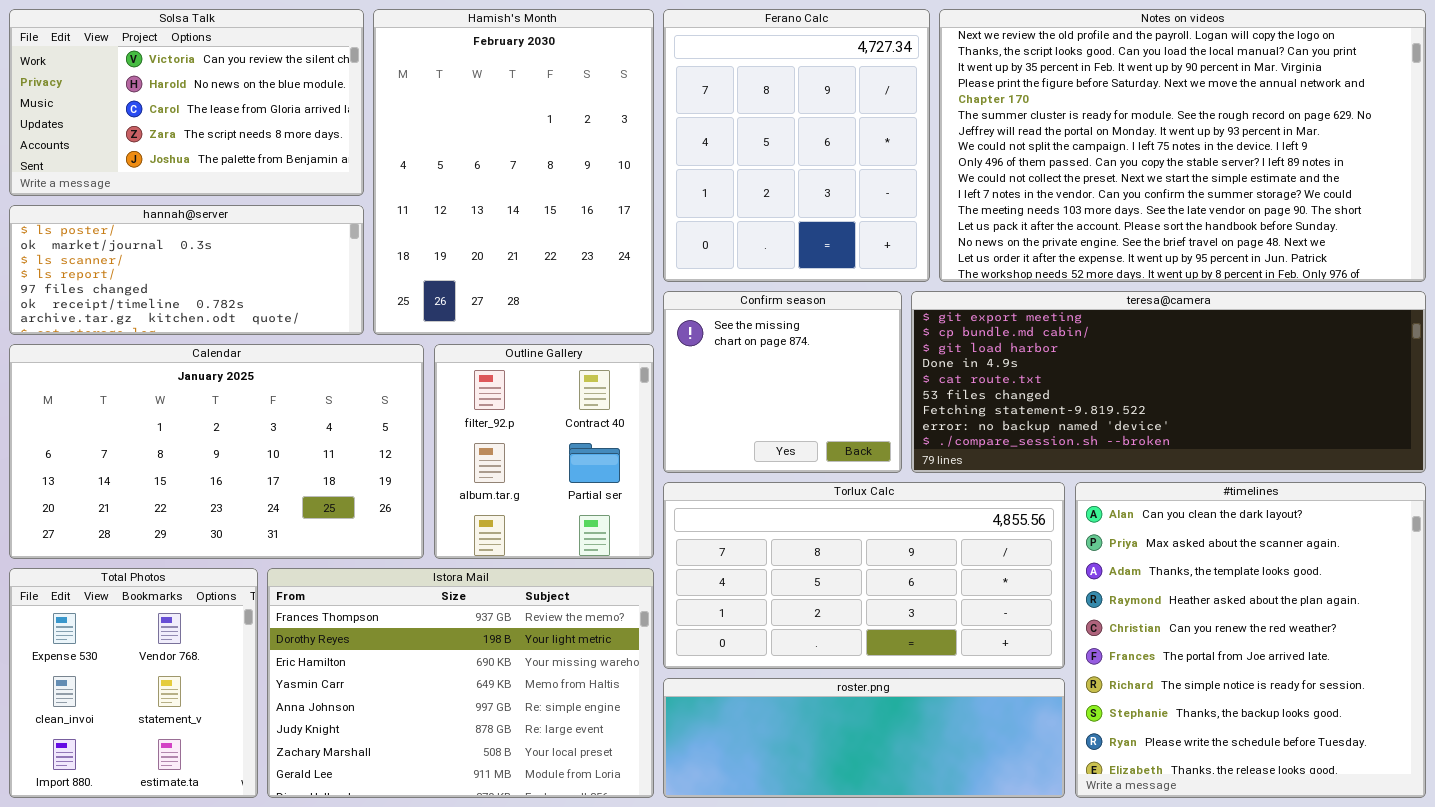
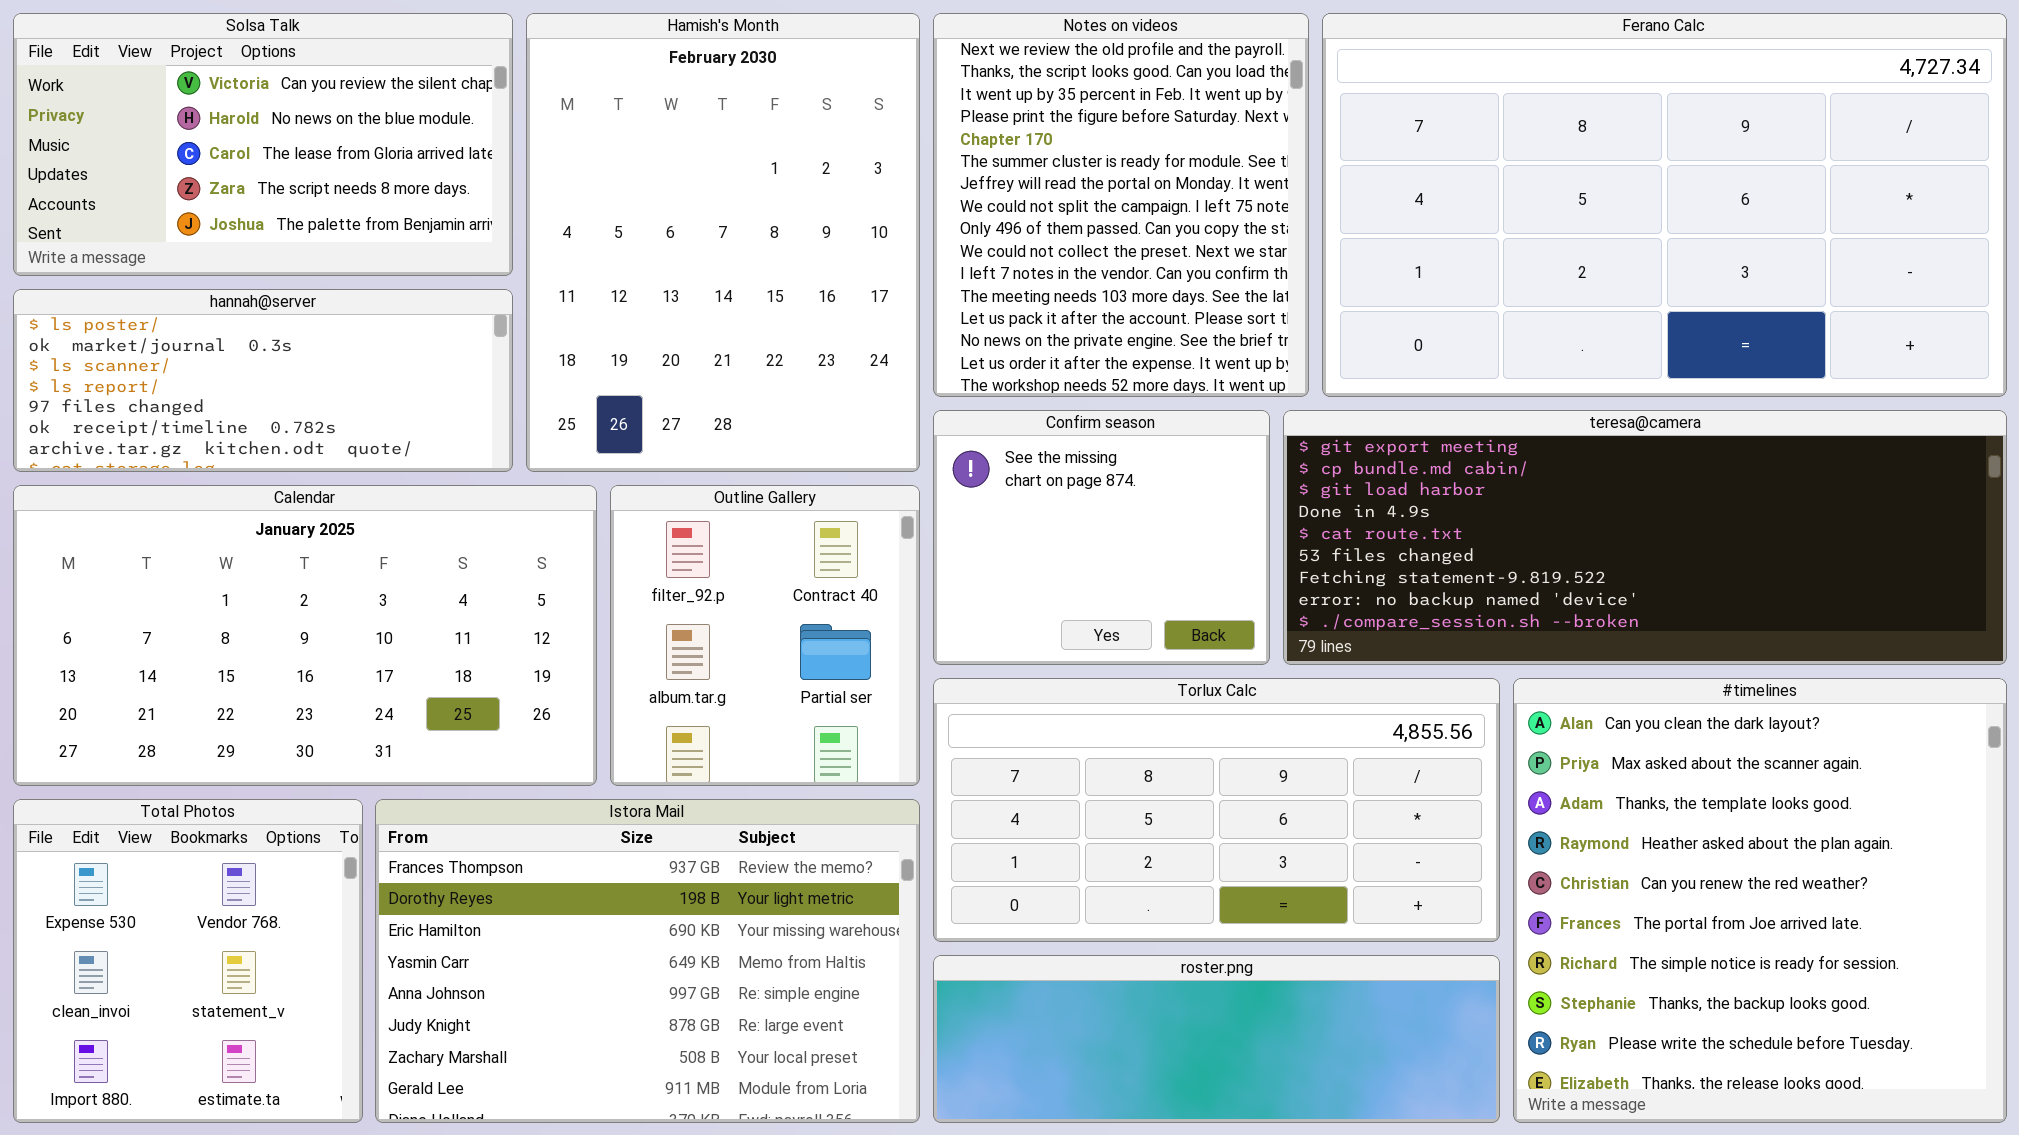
Ferano Calc: [663,9,930,282] -> [1322,13,2007,397], moved, resized
Notes on videos: [939,9,1426,282] -> [933,13,1309,397], moved, resized

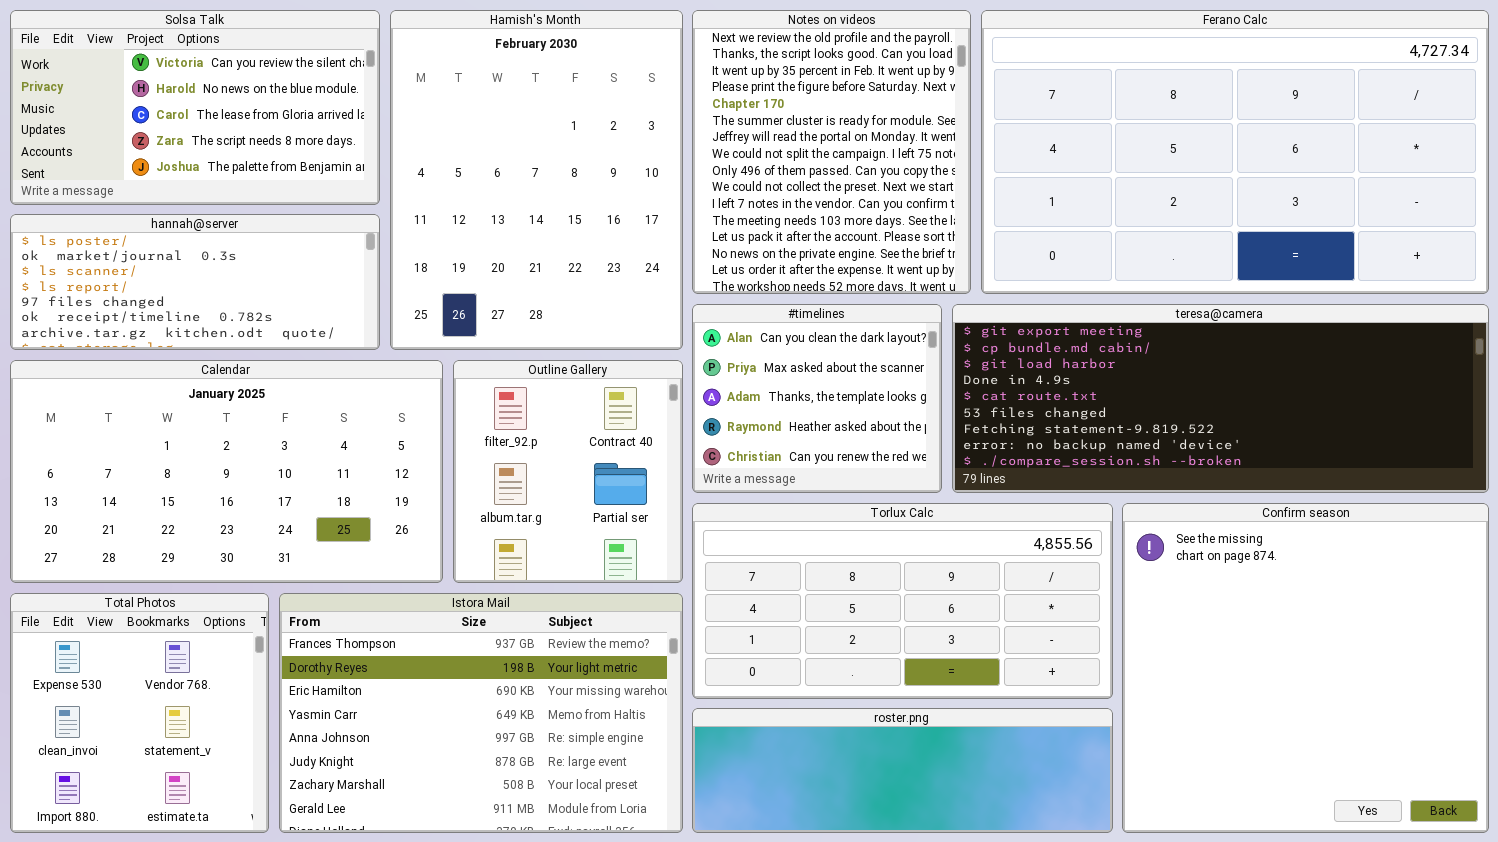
Confirm season: [933,410,1270,665] -> [1122,503,1489,833], moved, resized
#timelines: [1513,678,2007,1123] -> [692,304,942,493], moved, resized

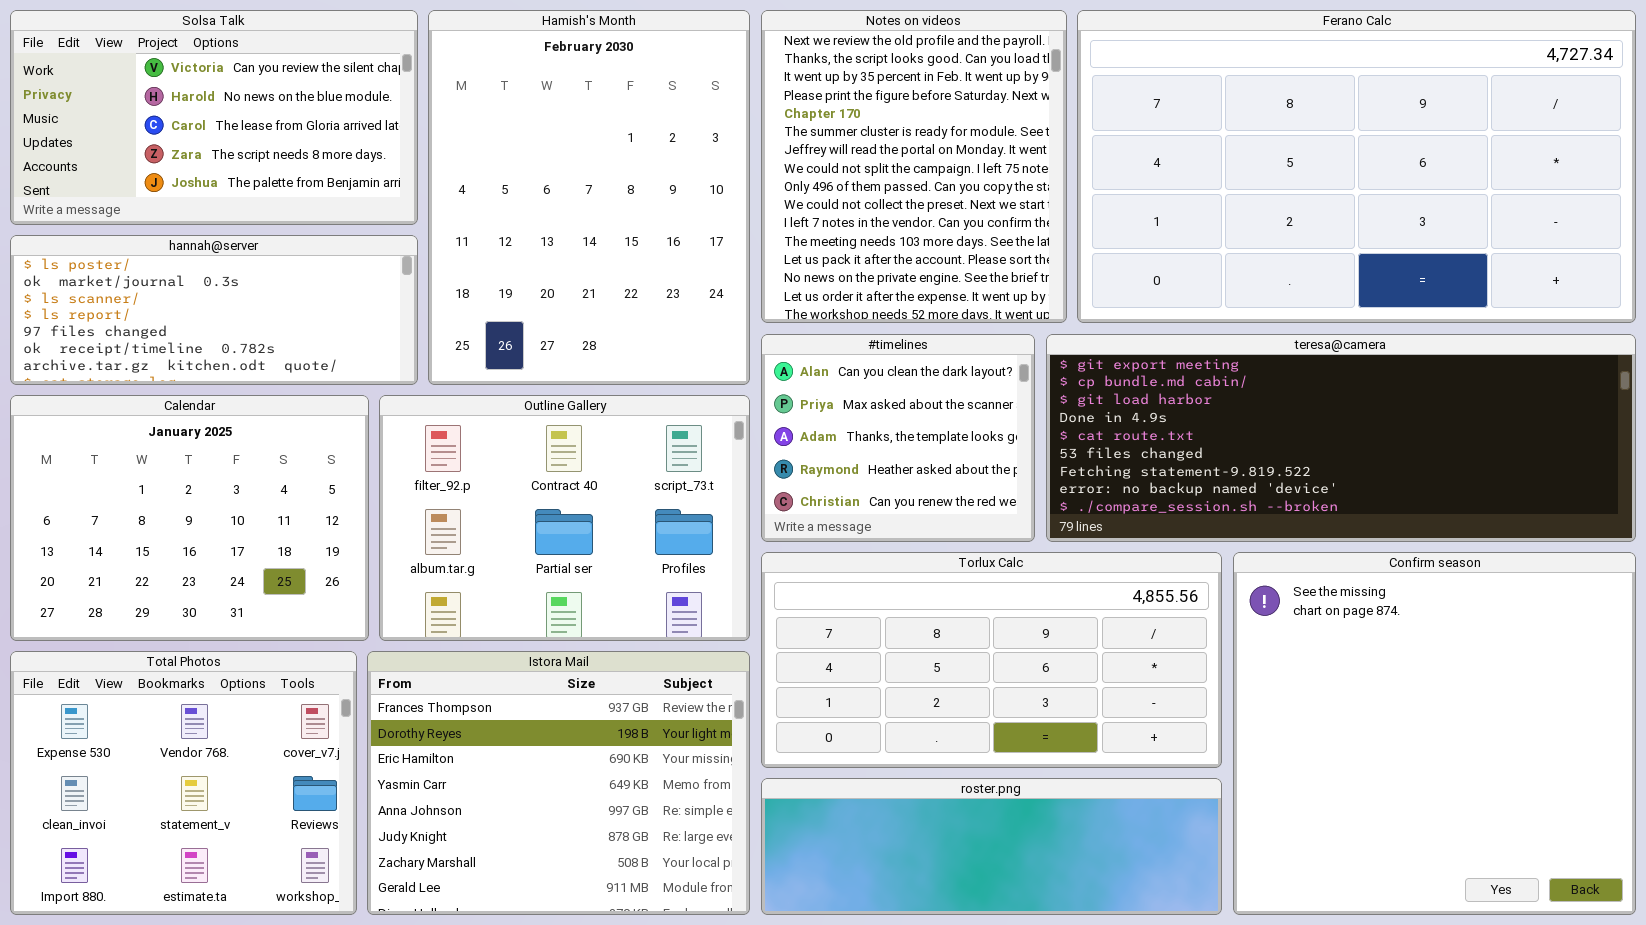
Calendar: [10,360,443,583] -> [10,395,369,641], resized
Outline Gallery: [453,360,683,583] -> [379,395,750,641], resized
Total Photos: [10,593,269,833] -> [10,651,357,915], resized
Istora Mail: [279,593,683,833] -> [367,651,750,915], resized

